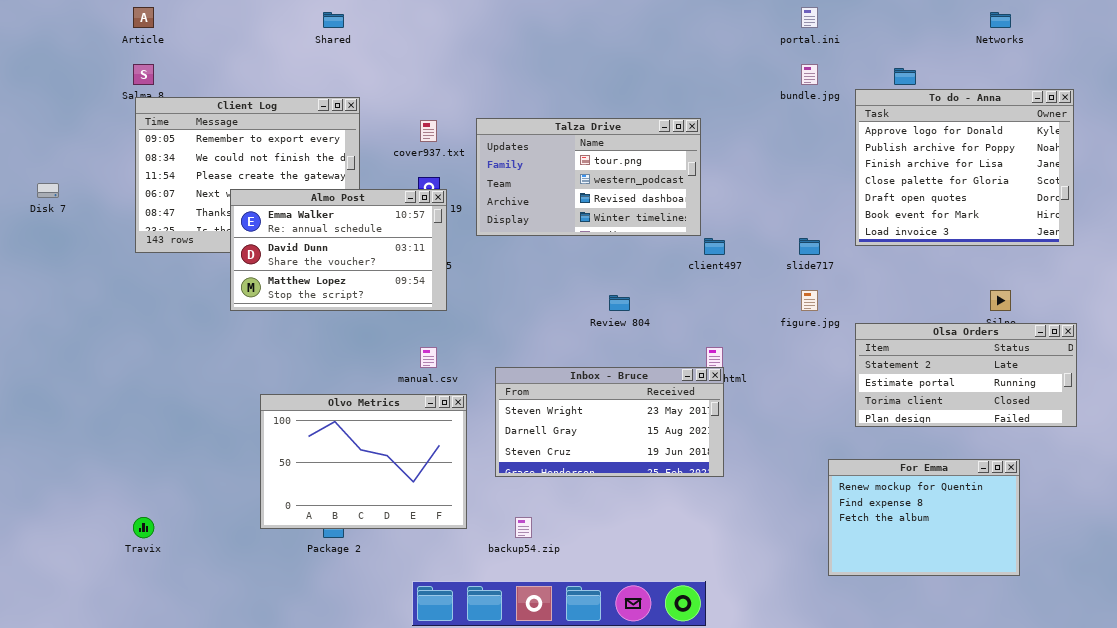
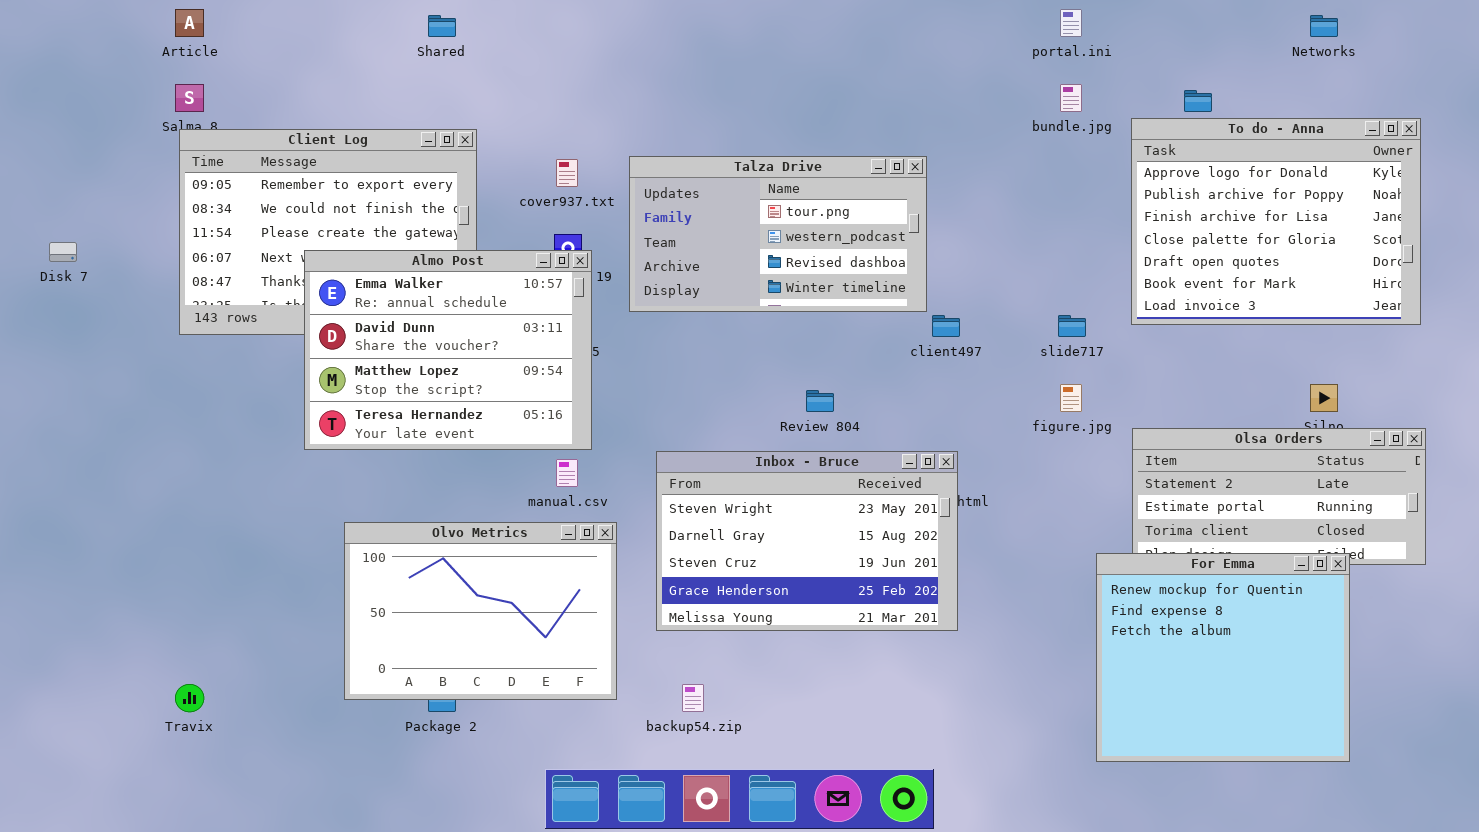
Almo Post: [230,189,447,311] -> [304,250,592,450], resized
Inbox - Bruce: [495,367,724,477] -> [656,451,958,631], resized
For Emma: [828,459,1020,576] -> [1096,553,1350,762], resized

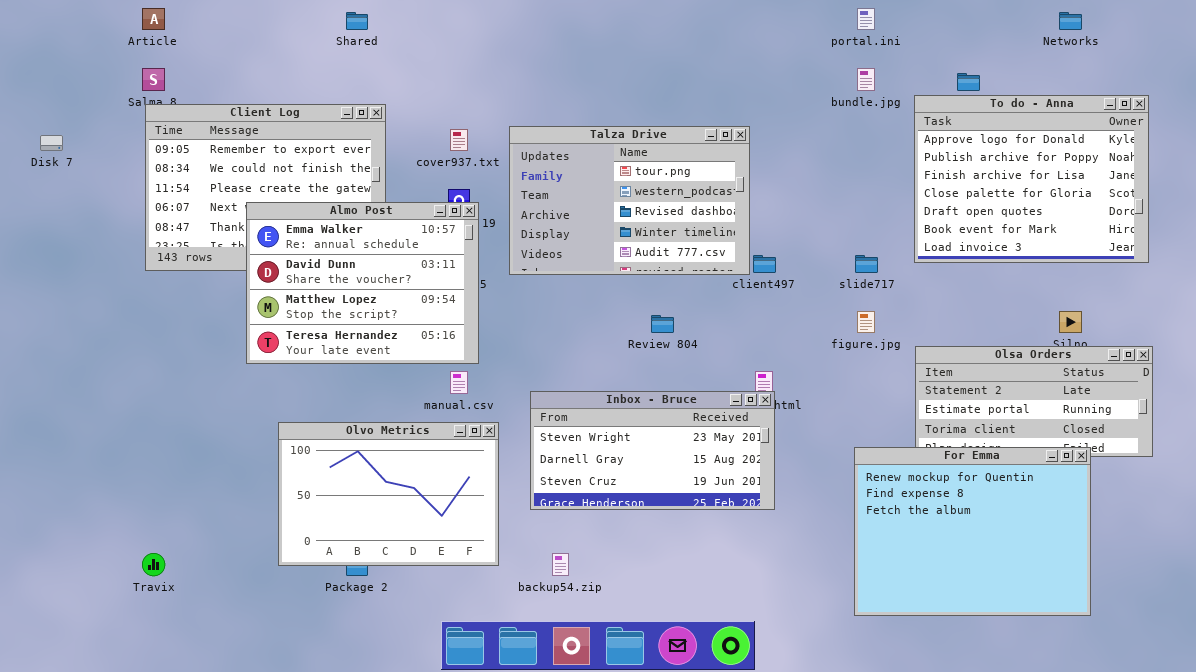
Talza Drive: [629,156,927,312] -> [509,126,750,275], resized
Disk 7: [49,242,77,262] -> [40,135,63,151], moved
Inbox - Bruce: [656,451,958,631] -> [530,391,775,510], resized
For Emma: [1096,553,1350,762] -> [854,447,1091,616], resized

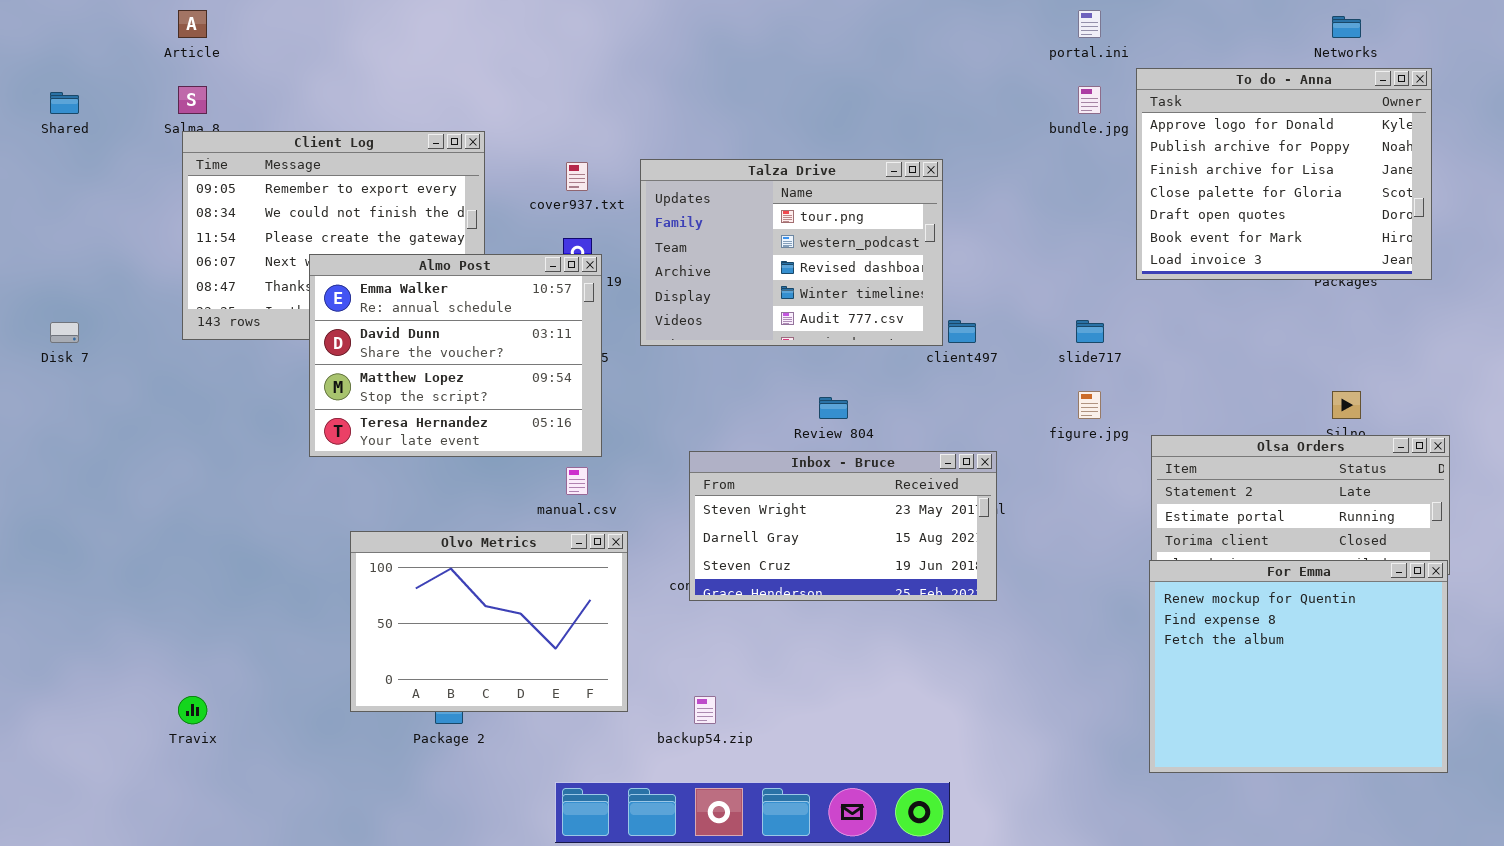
Shared: [346,12,368,30] -> [50,92,79,114], moved
To do - Anna: [914,95,1149,263] -> [1136,68,1432,280], moved
Disk 7: [40,135,63,151] -> [50,322,79,343], moved
Inbox - Bruce: [530,391,775,510] -> [689,451,997,601], moved
For Emma: [854,447,1091,616] -> [1149,560,1448,773], moved

